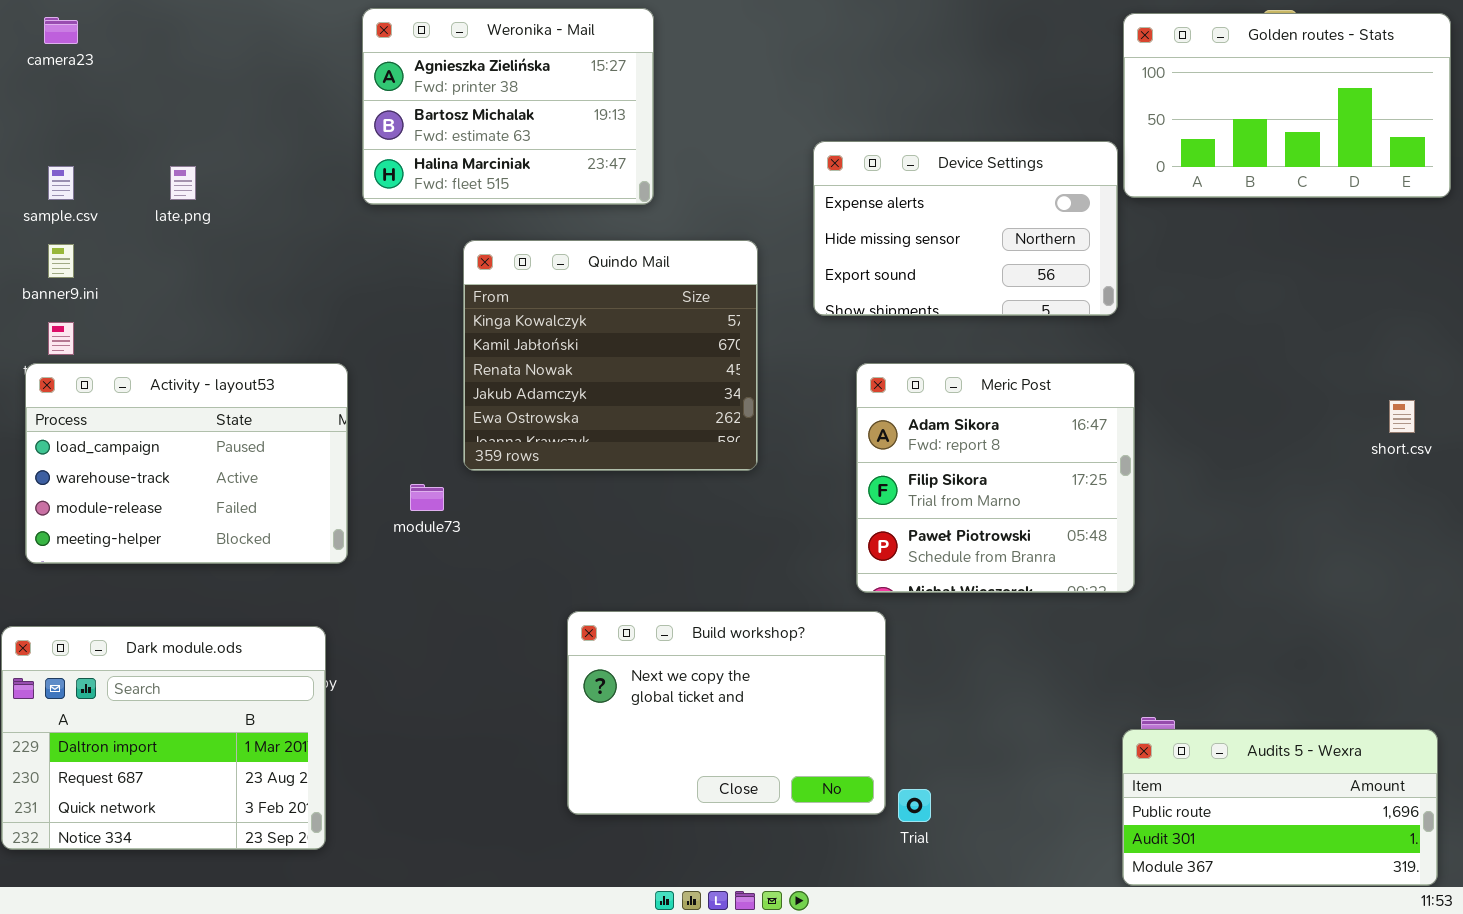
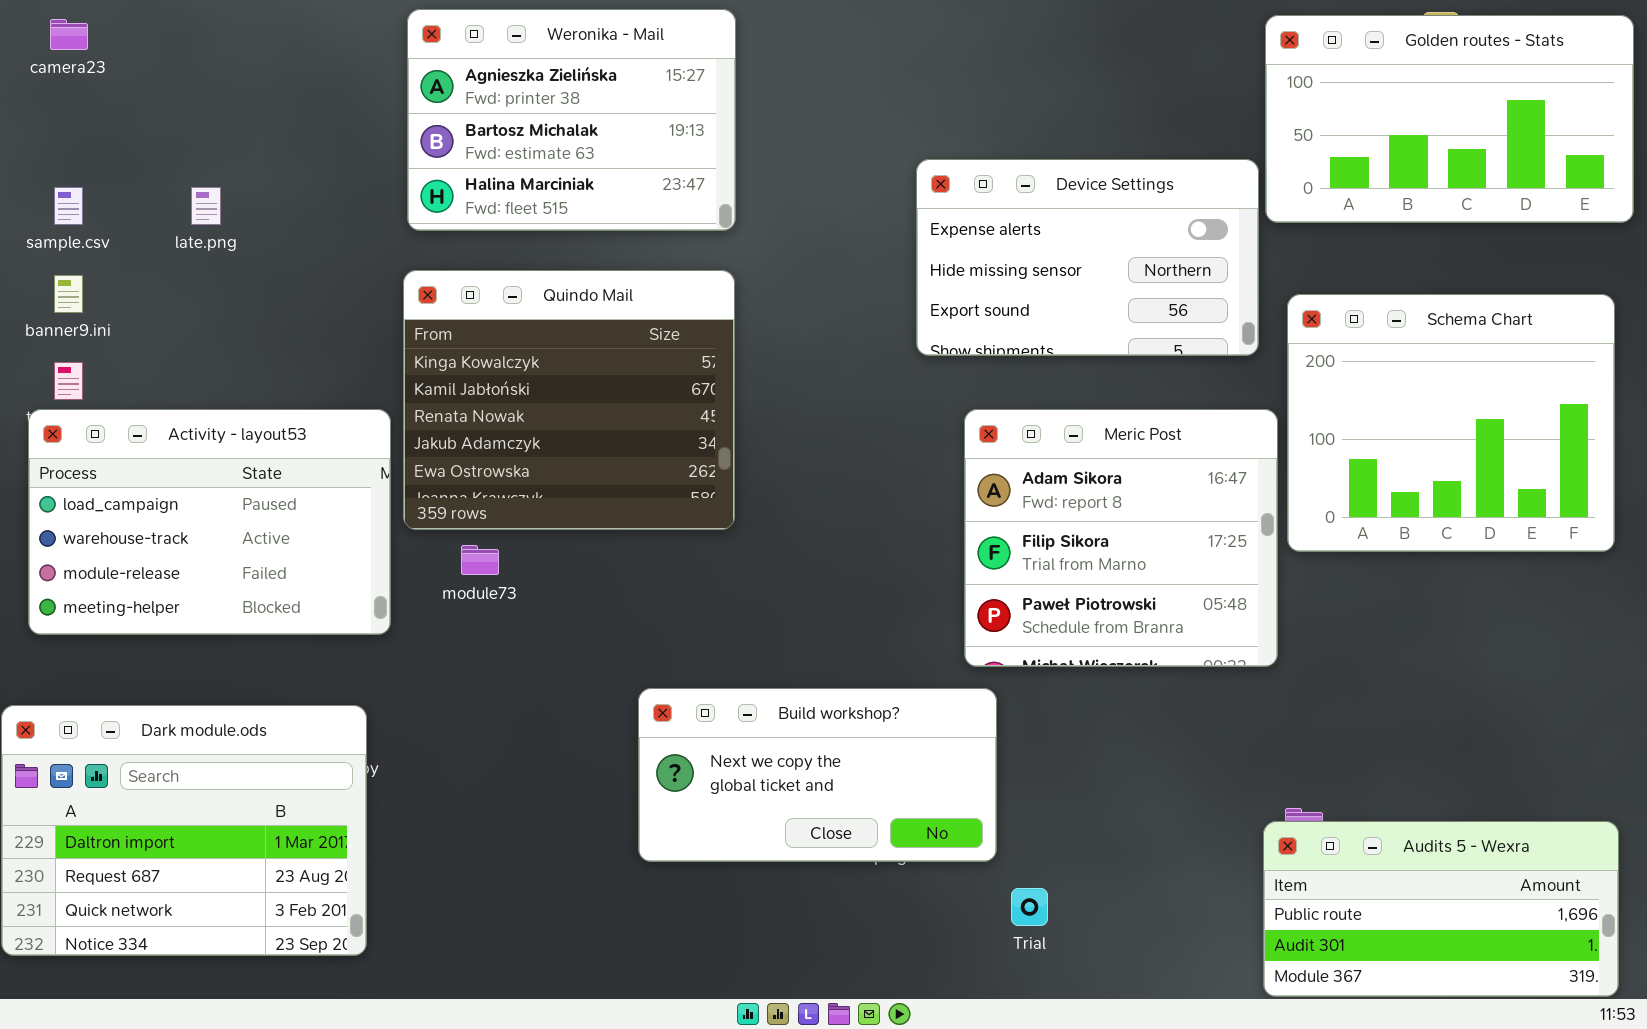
Quindo Mail: [463,240,758,471] -> [403,270,735,530], moved
Schema Chart: none -> [1287,294,1615,552], opened
Build workshop?: [567,611,886,815] -> [638,688,997,862], resized

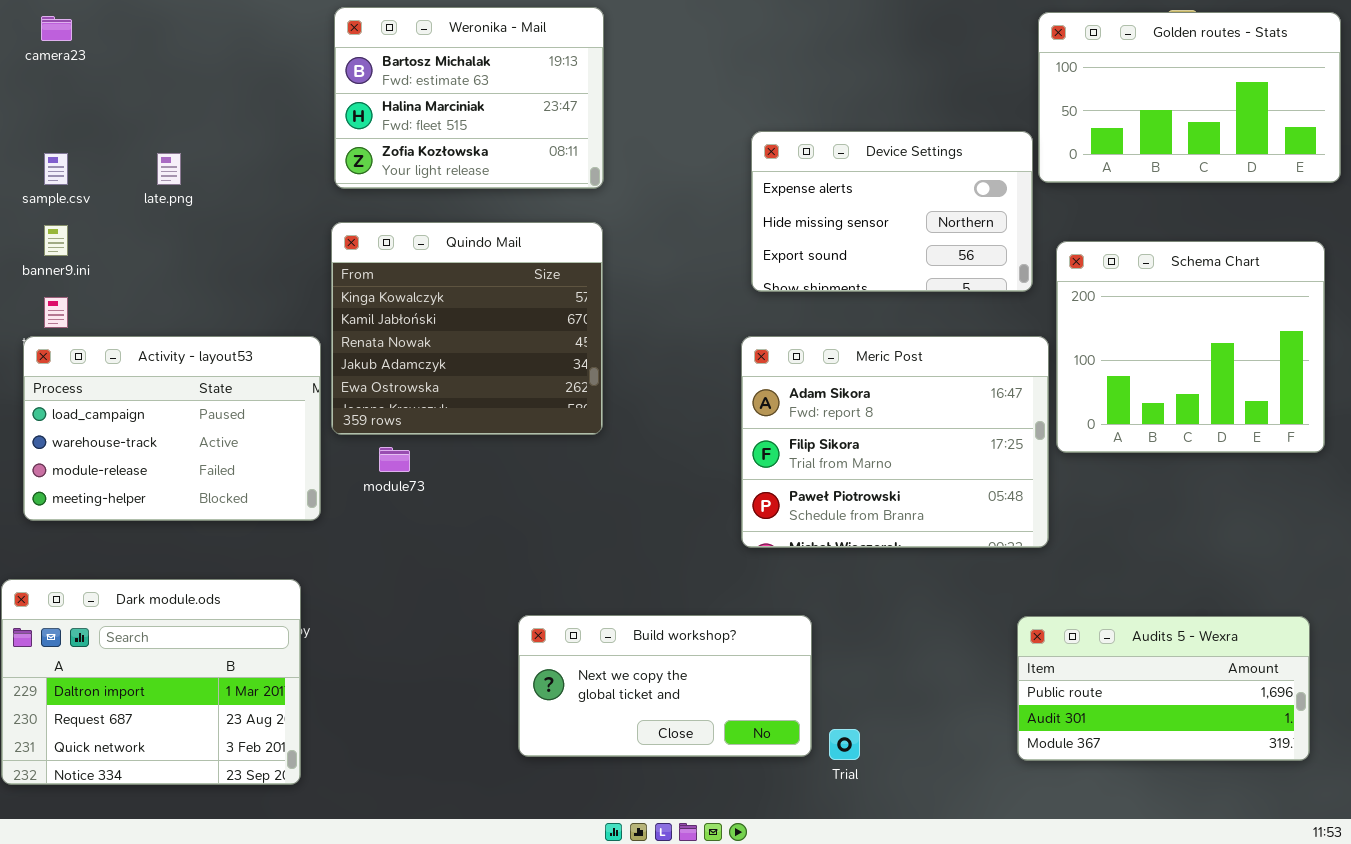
Weronika - Mail: [407,9,736,231] -> [334,7,604,189], scrolled down 1 row
Meric Post: [964,409,1278,667] -> [741,336,1049,548], resized
Build workshop?: [638,688,997,862] -> [518,615,812,757], moved
Audits 5 - Wexra: [1263,821,1619,997] -> [1017,616,1310,761], moved

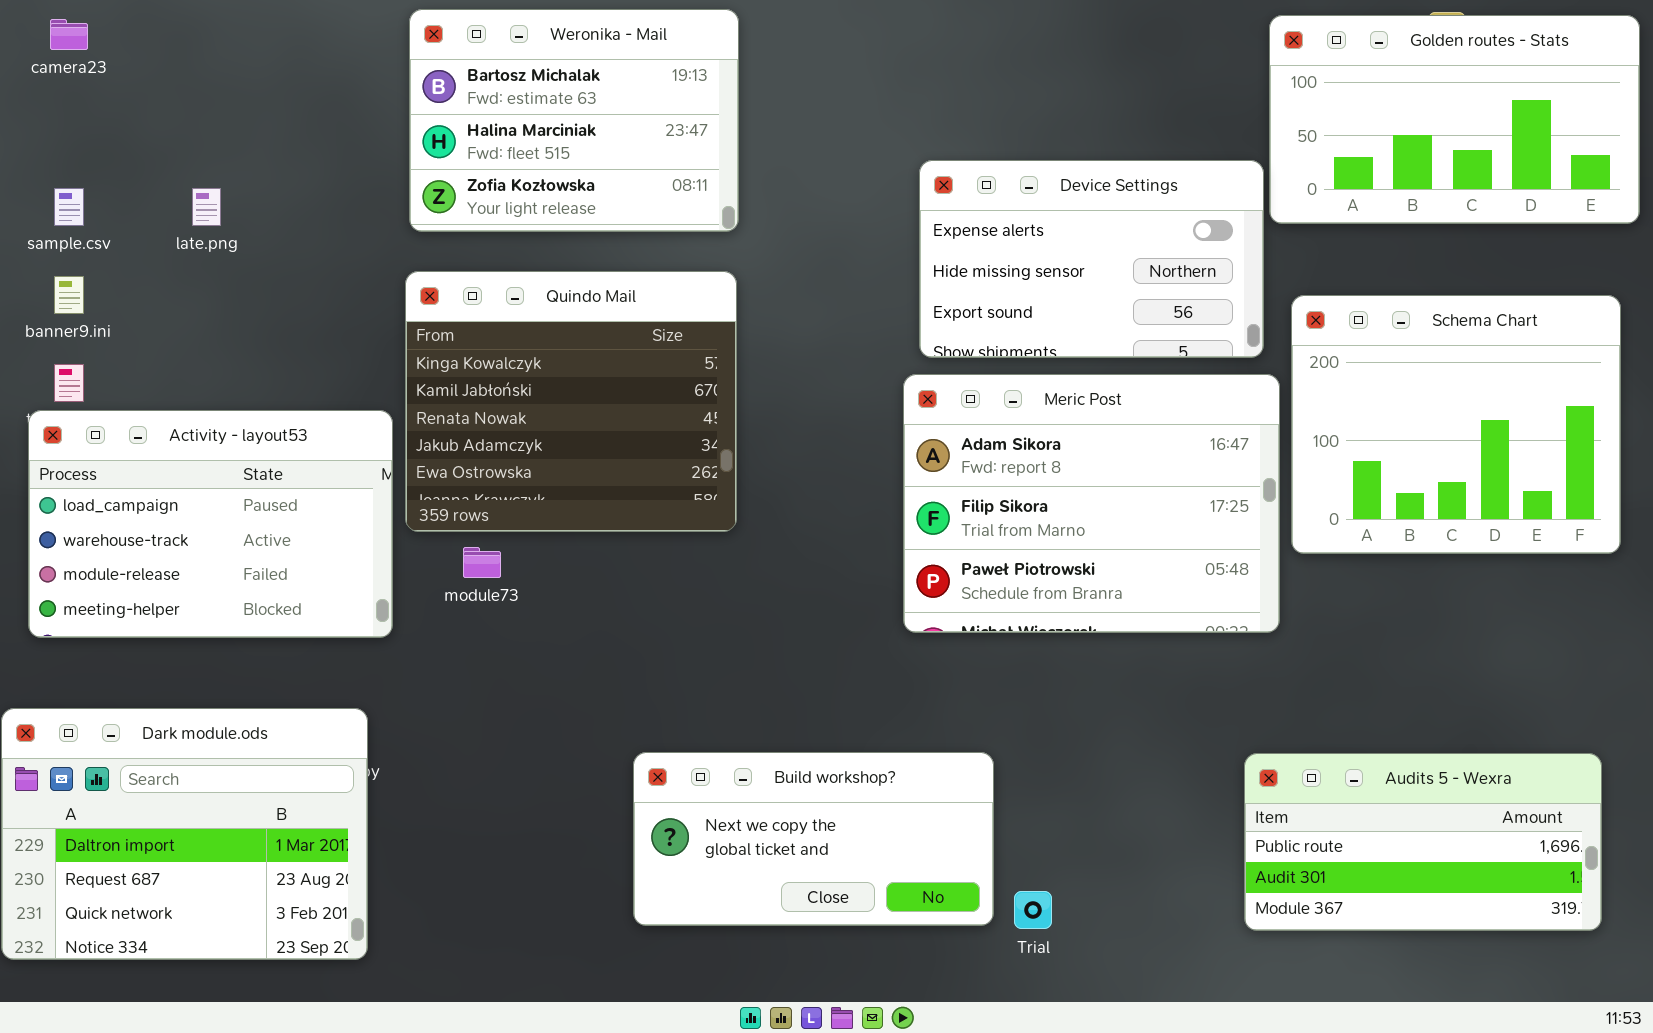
Meric Post: [741,336,1049,548] -> [903,374,1280,633], moved

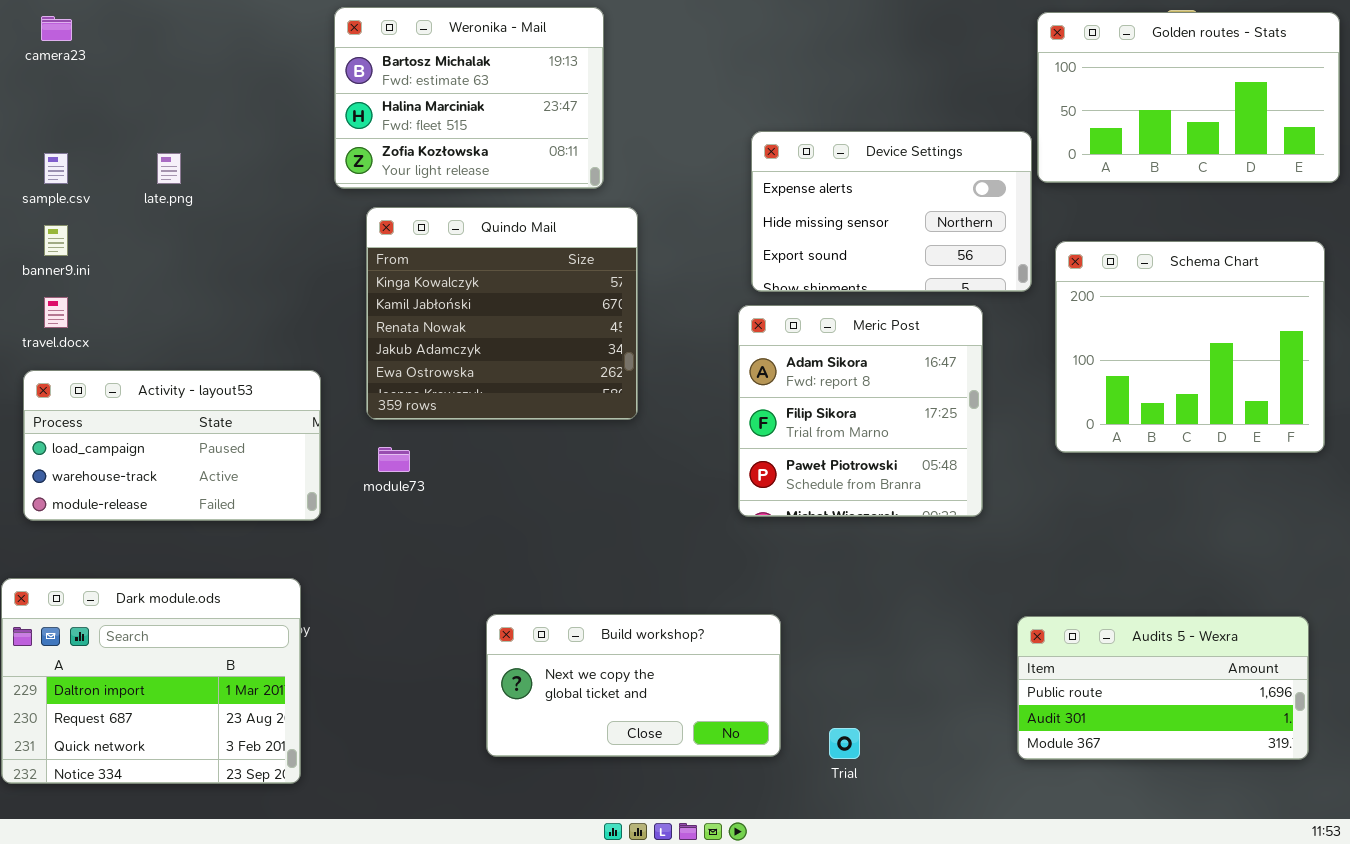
Quindo Mail: [405,271,737,532] -> [366,207,638,420], moved
Meric Post: [903,374,1280,633] -> [738,305,983,517], resized
Activity - layout53: [28,410,393,638] -> [23,370,321,521], resized
Build workshop?: [633,752,994,926] -> [486,614,781,757], moved

